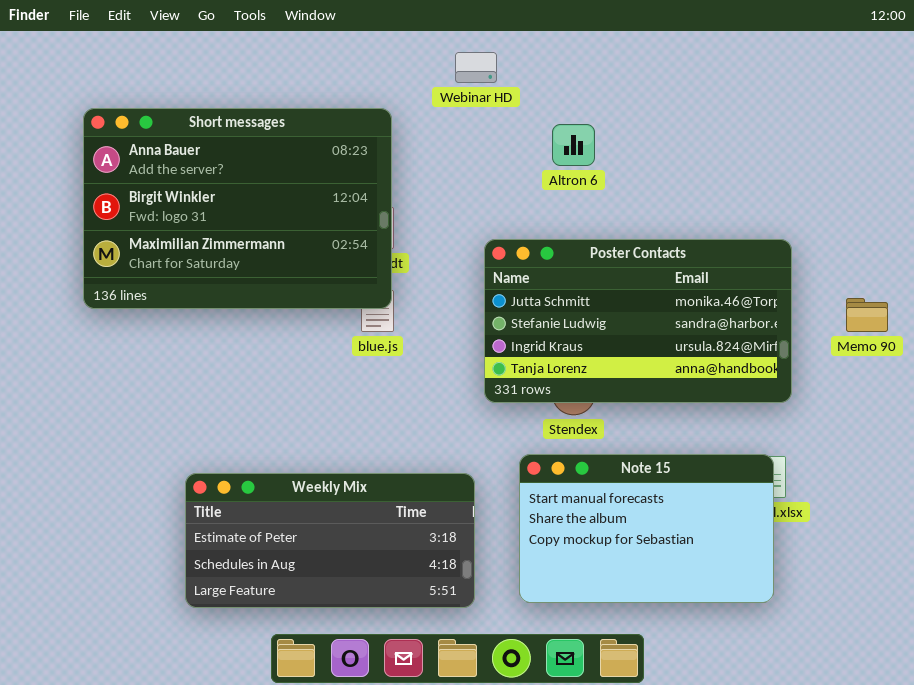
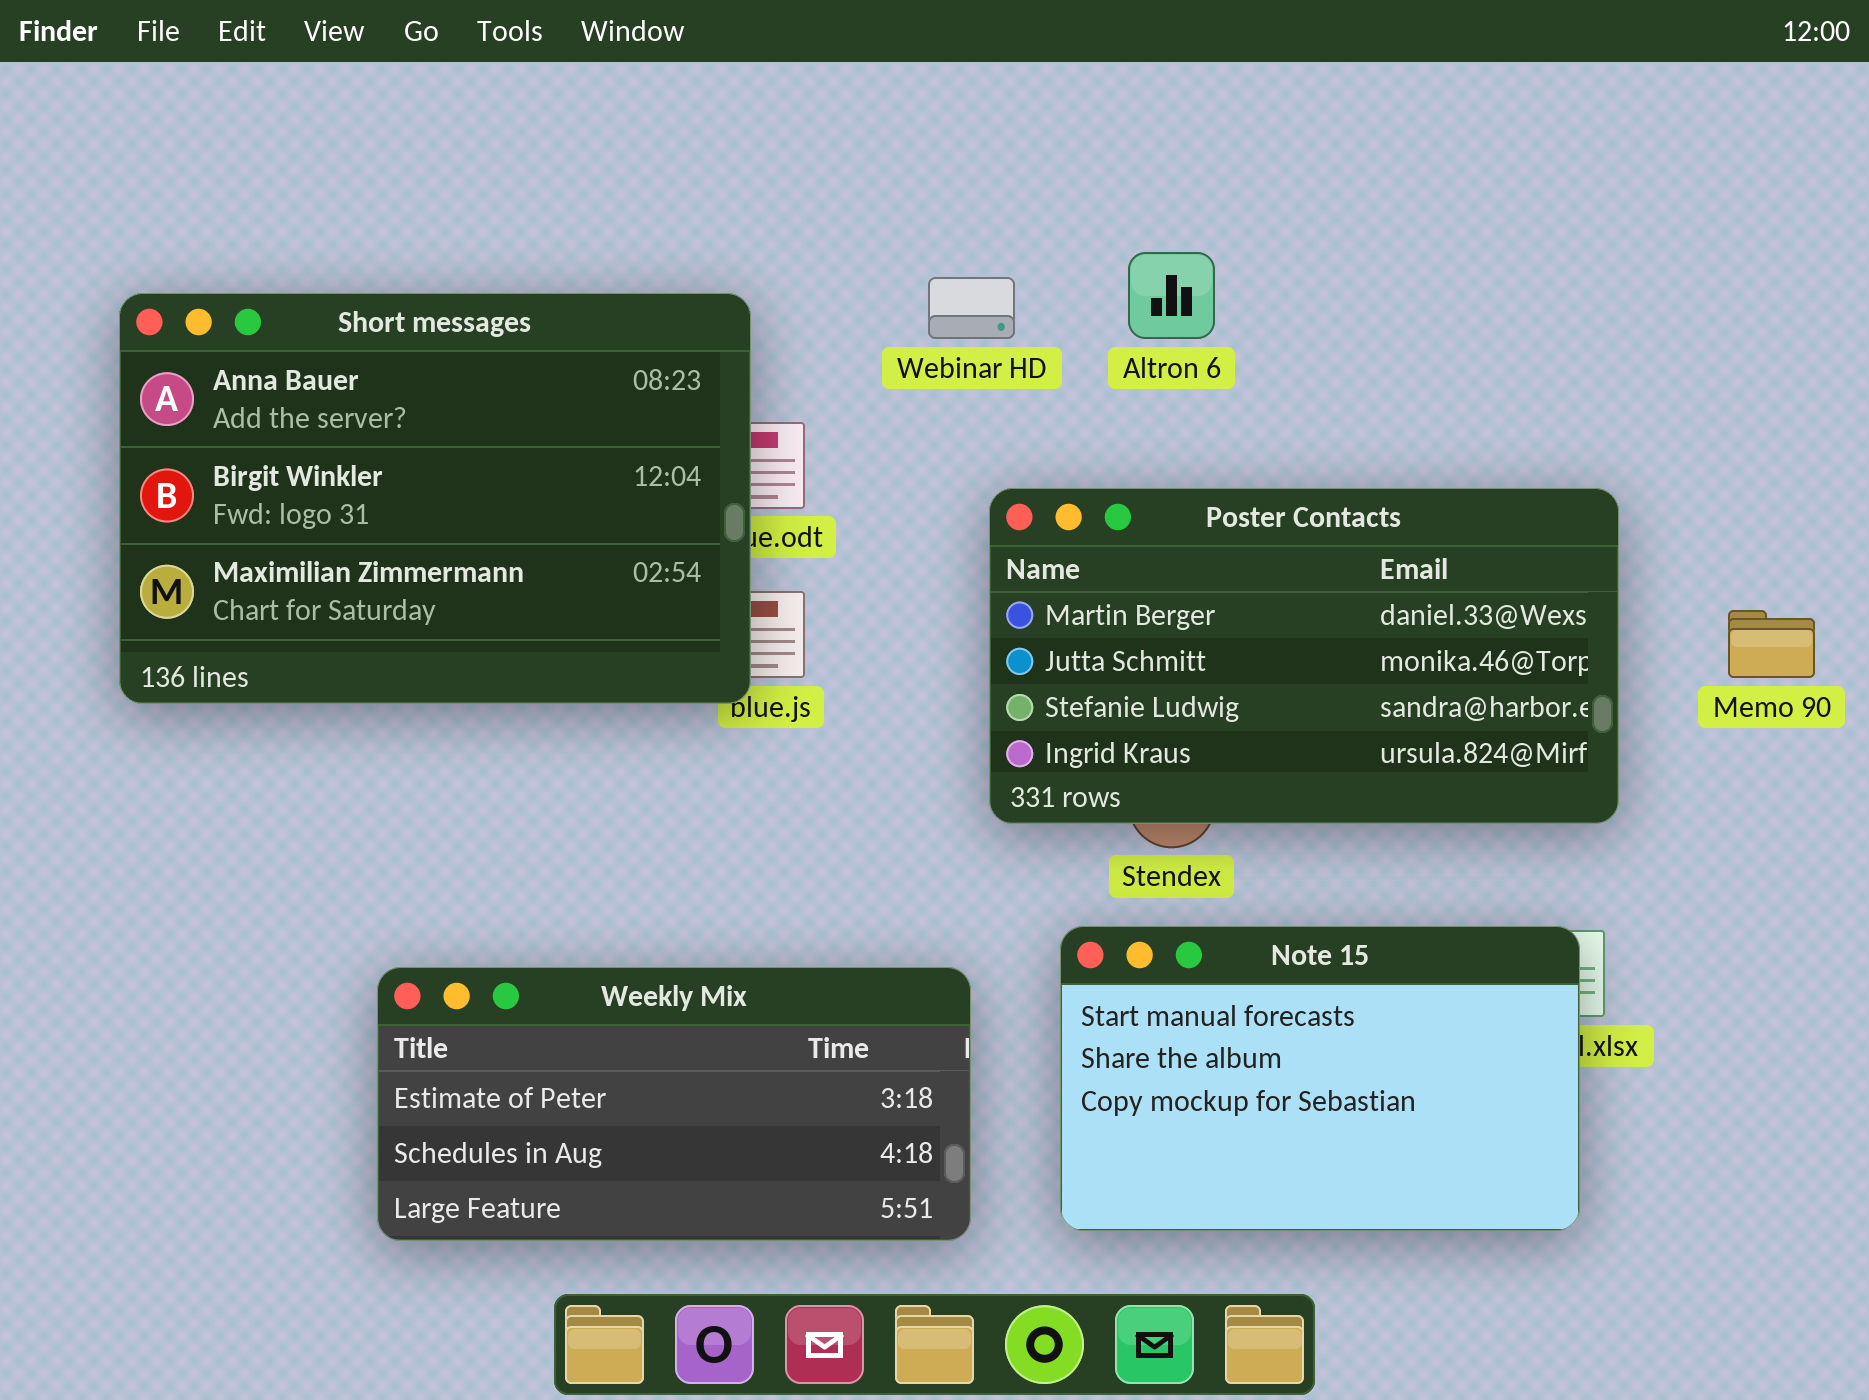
Webinar HD: [455,52,497,83] -> [928,277,1015,339], moved
Short messages: [83,108,392,309] -> [119,293,751,704], moved
Poster Contacts: [484,239,792,403] -> [989,488,1619,824], scrolled up 1 row

